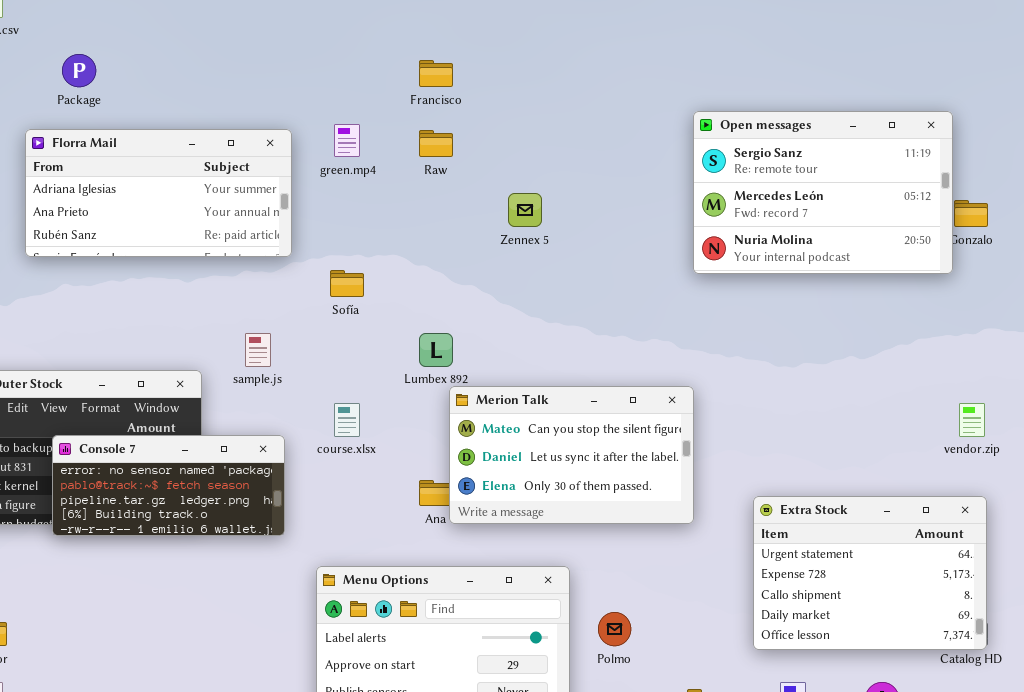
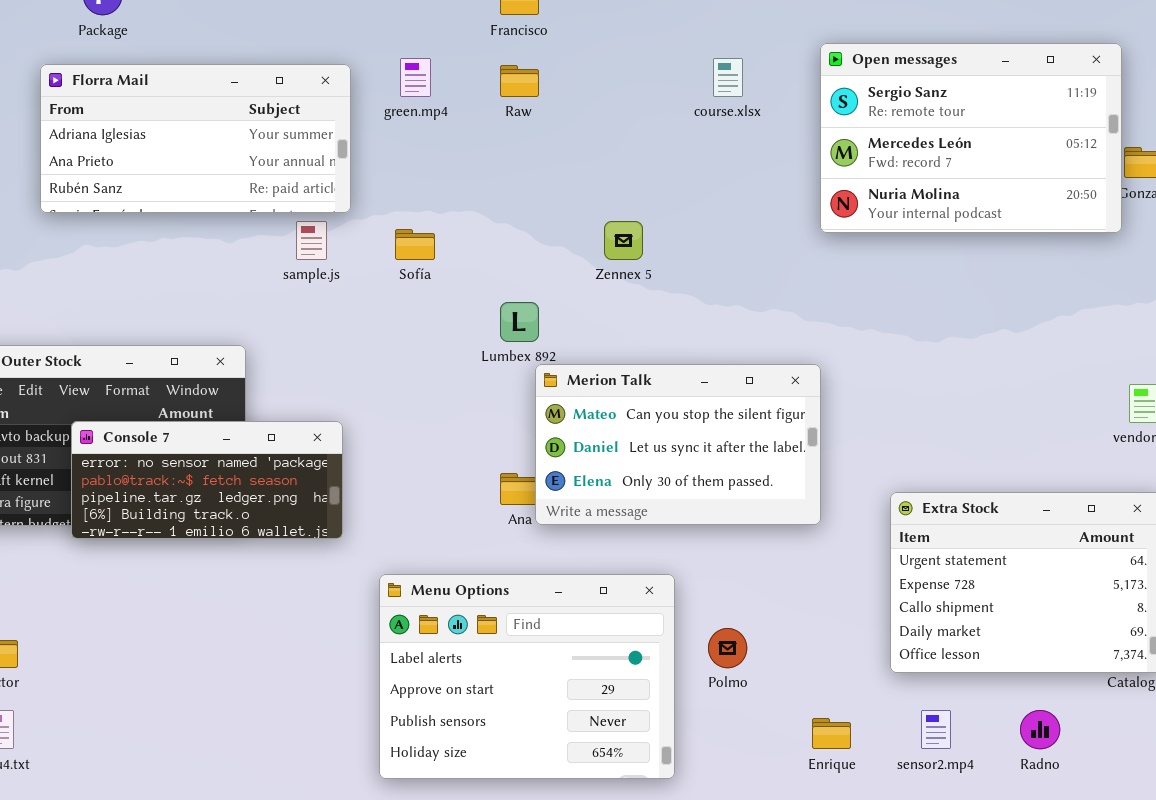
Zennex 5: [508,193,542,227] -> [604,221,643,260], moved
sample.js: [245,333,271,367] -> [296,221,327,260], moved
course.xlsx: [334,403,360,437] -> [713,58,743,97], moved

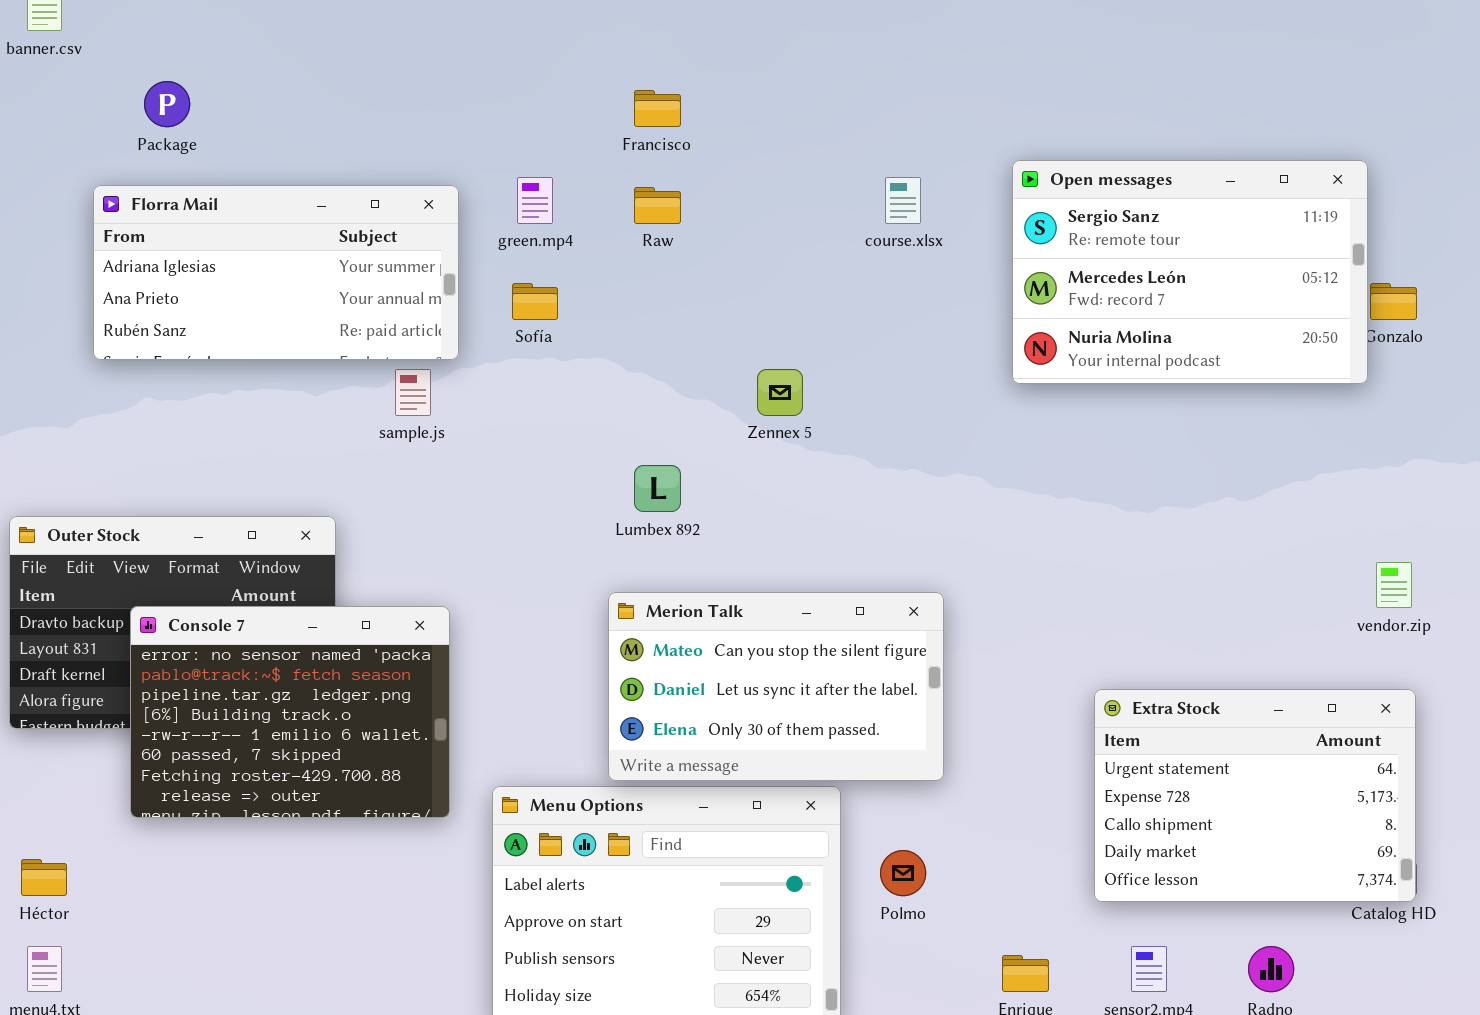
Sofía: [395,229,435,260] -> [512,283,558,320], moved
Merion Talk: [535,364,821,525] -> [608,592,944,781], moved
Console 7: [71,421,343,539] -> [130,606,450,818], resized

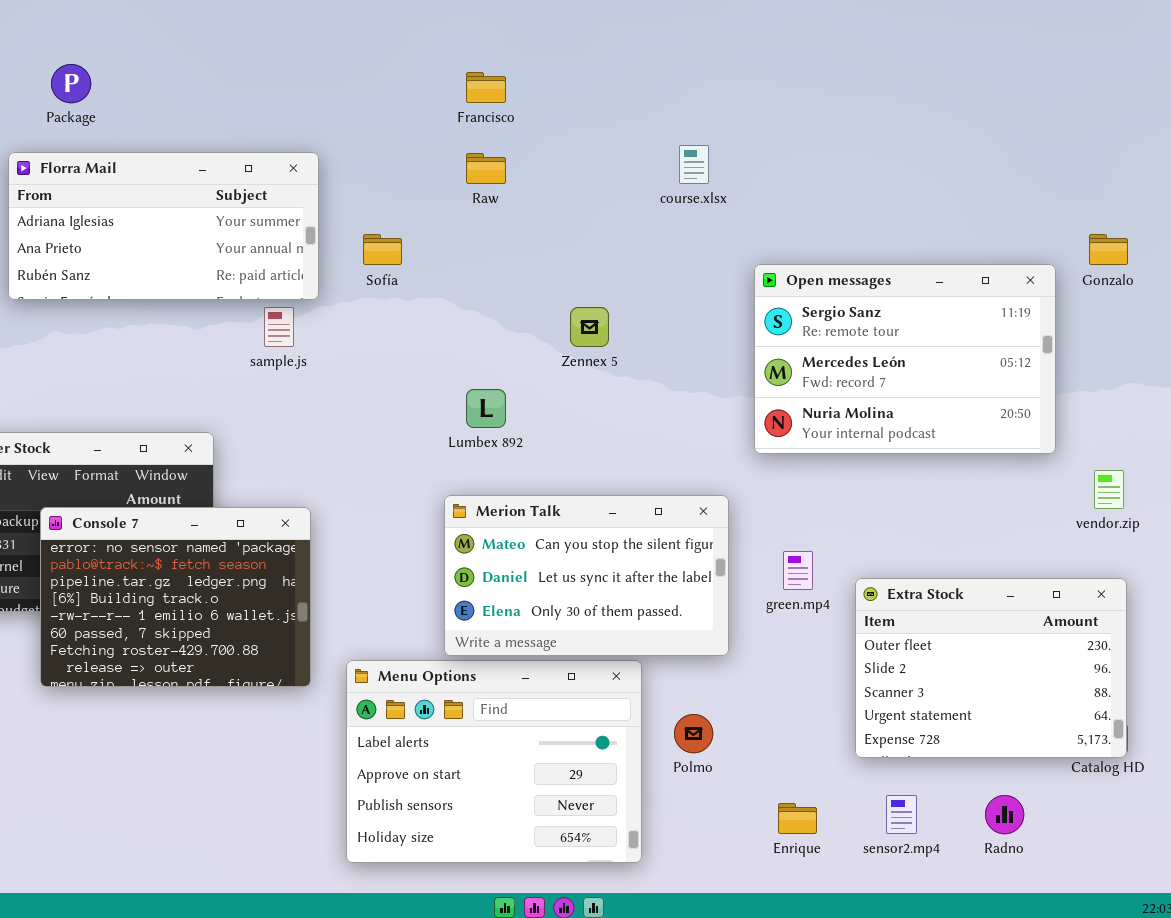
Open messages: [1012,160,1368,384] -> [754,264,1056,454], moved
green.mp4: [517,177,553,224] -> [783,551,813,590], moved
Extra Stock: [1094,689,1416,902] -> [855,578,1127,758], scrolled up 3 rows

